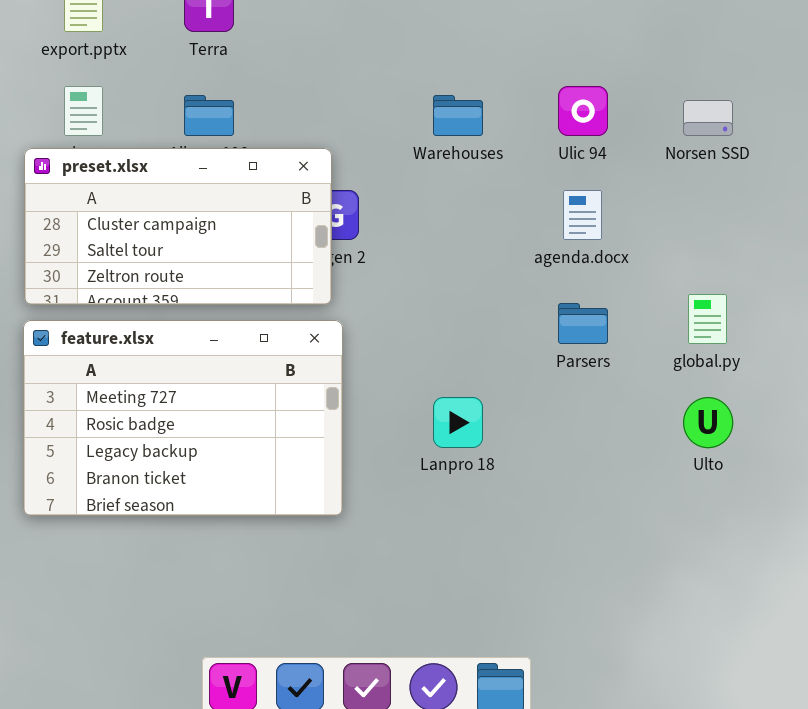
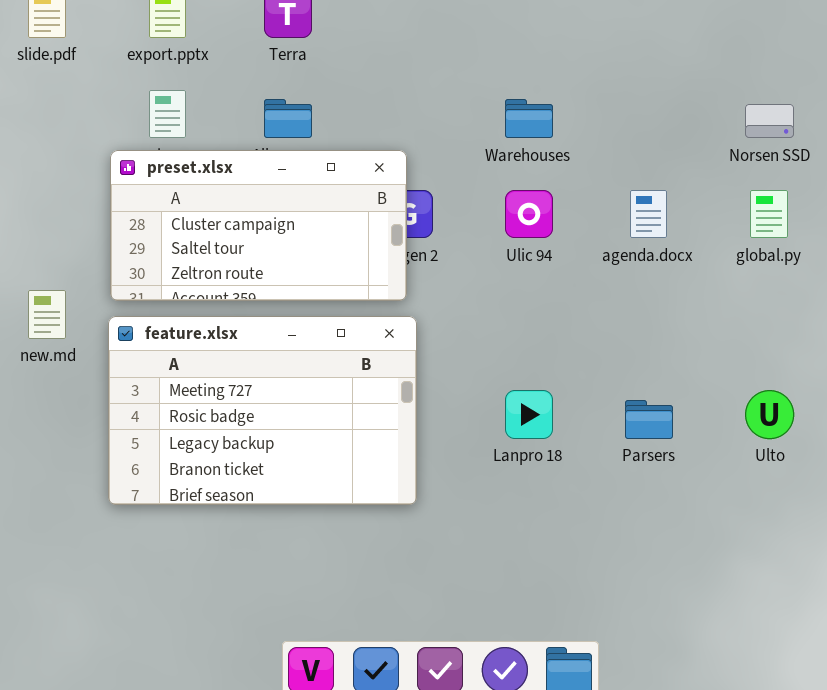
Ulic 94: [558,86,608,136] -> [505,190,553,238], moved
global.py: [688,294,727,344] -> [750,190,788,238], moved
Parsers: [558,303,608,344] -> [625,400,673,439], moved

